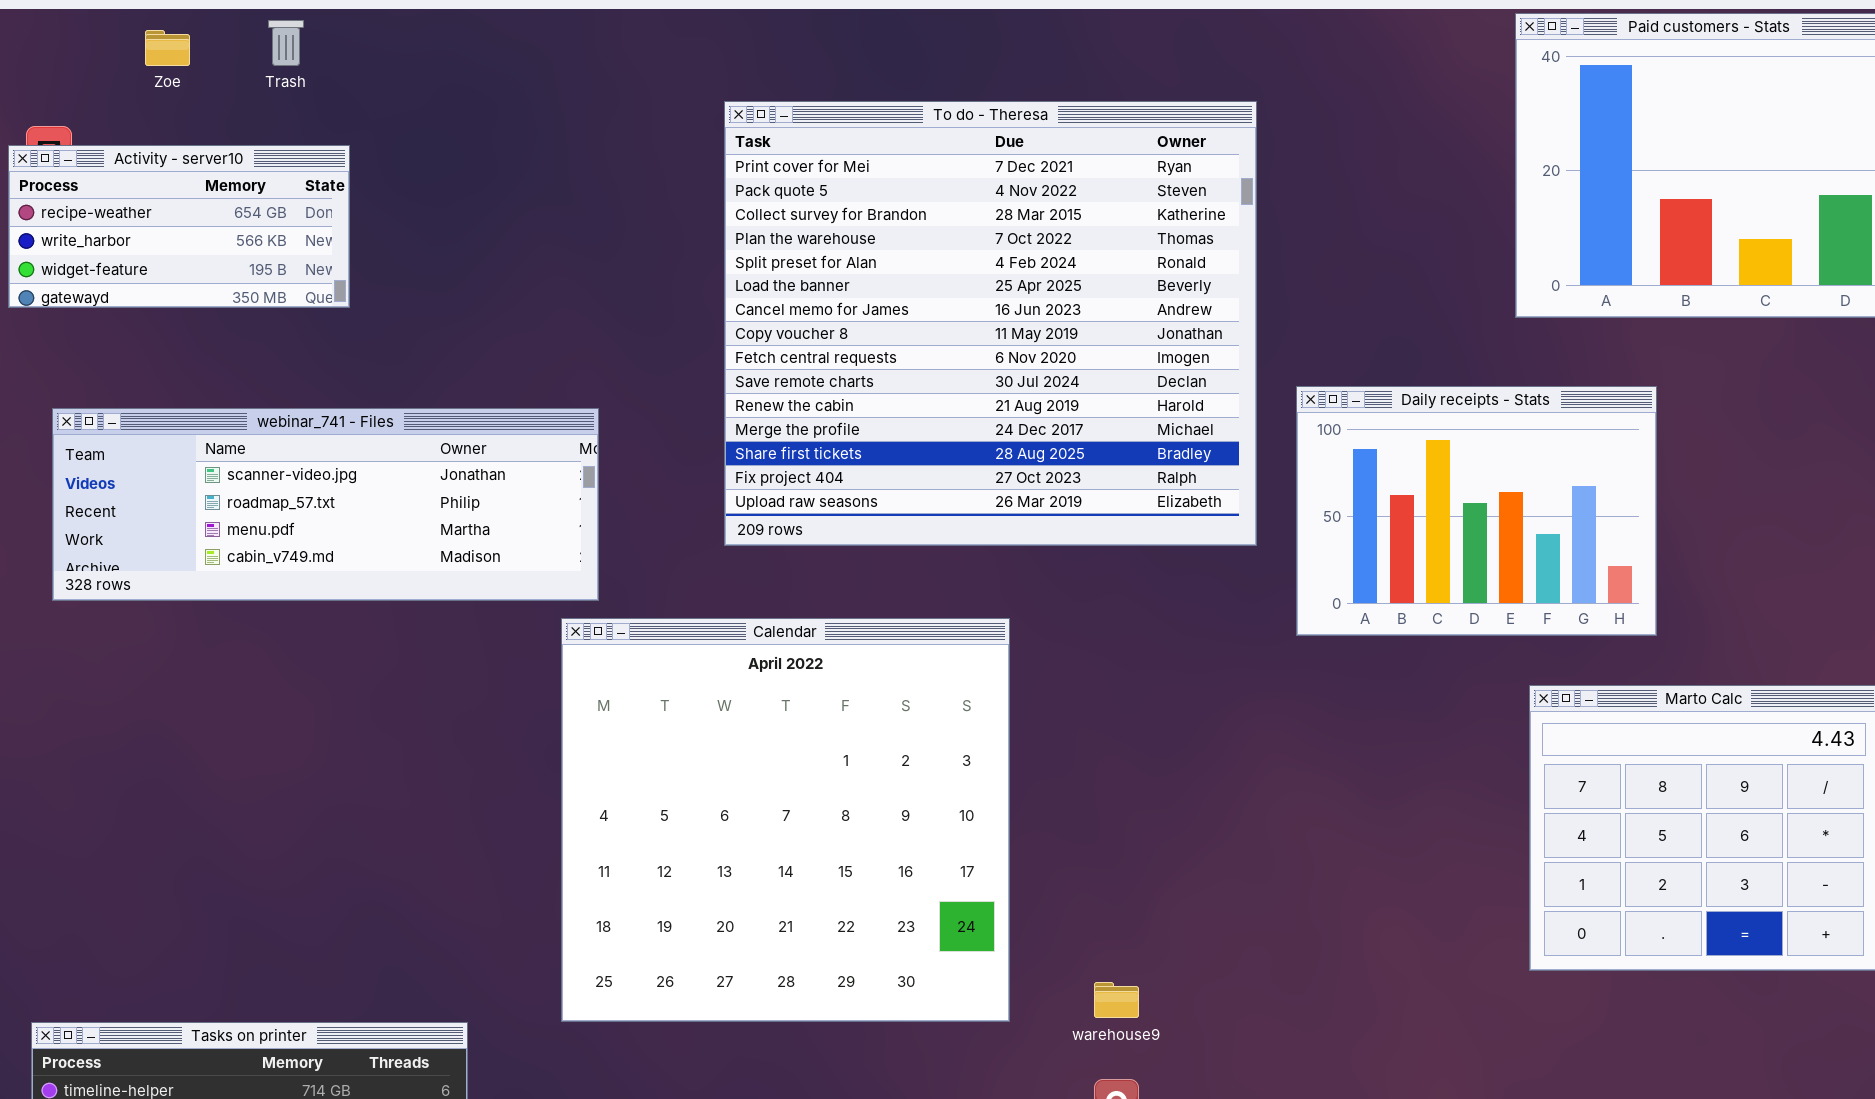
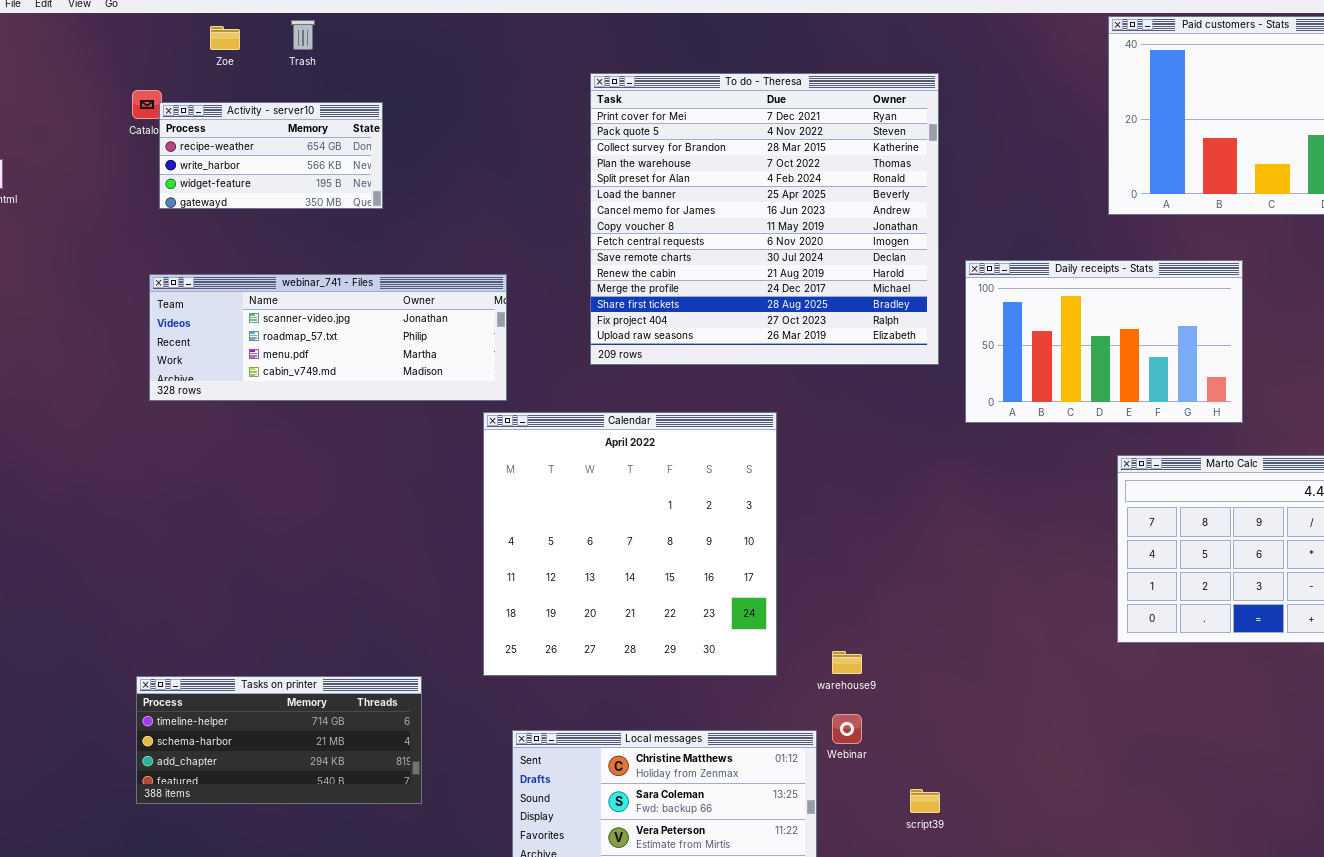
Activity - server10: [8,145,350,308] -> [159,102,383,209], moved
Daily receipts - Stats: [1296,386,1657,636] -> [965,260,1243,423], resized

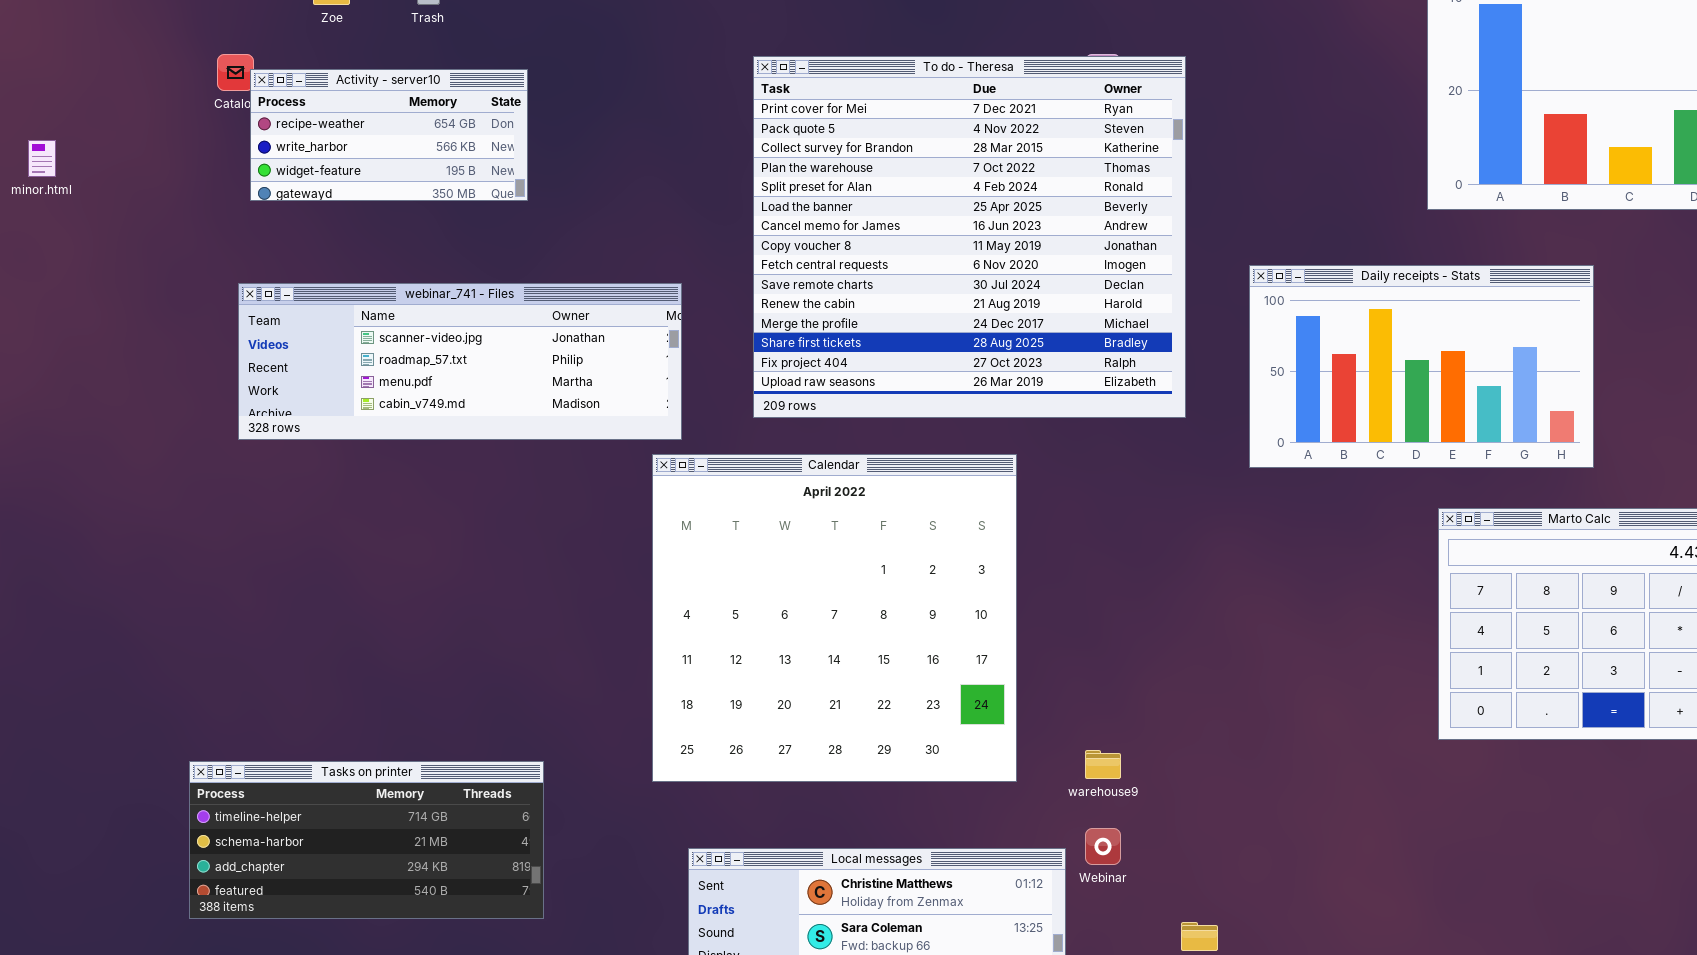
To do - Theresa: [590,73,939,365] -> [753,56,1186,418], moved
Tasks on printer: [136,676,422,804] -> [189,761,544,919], moved

